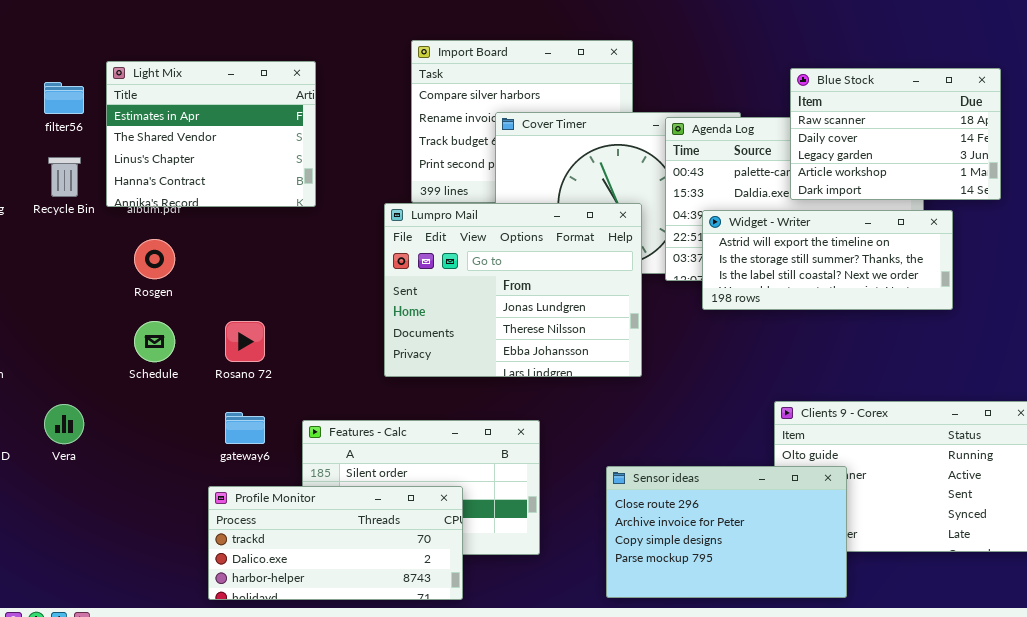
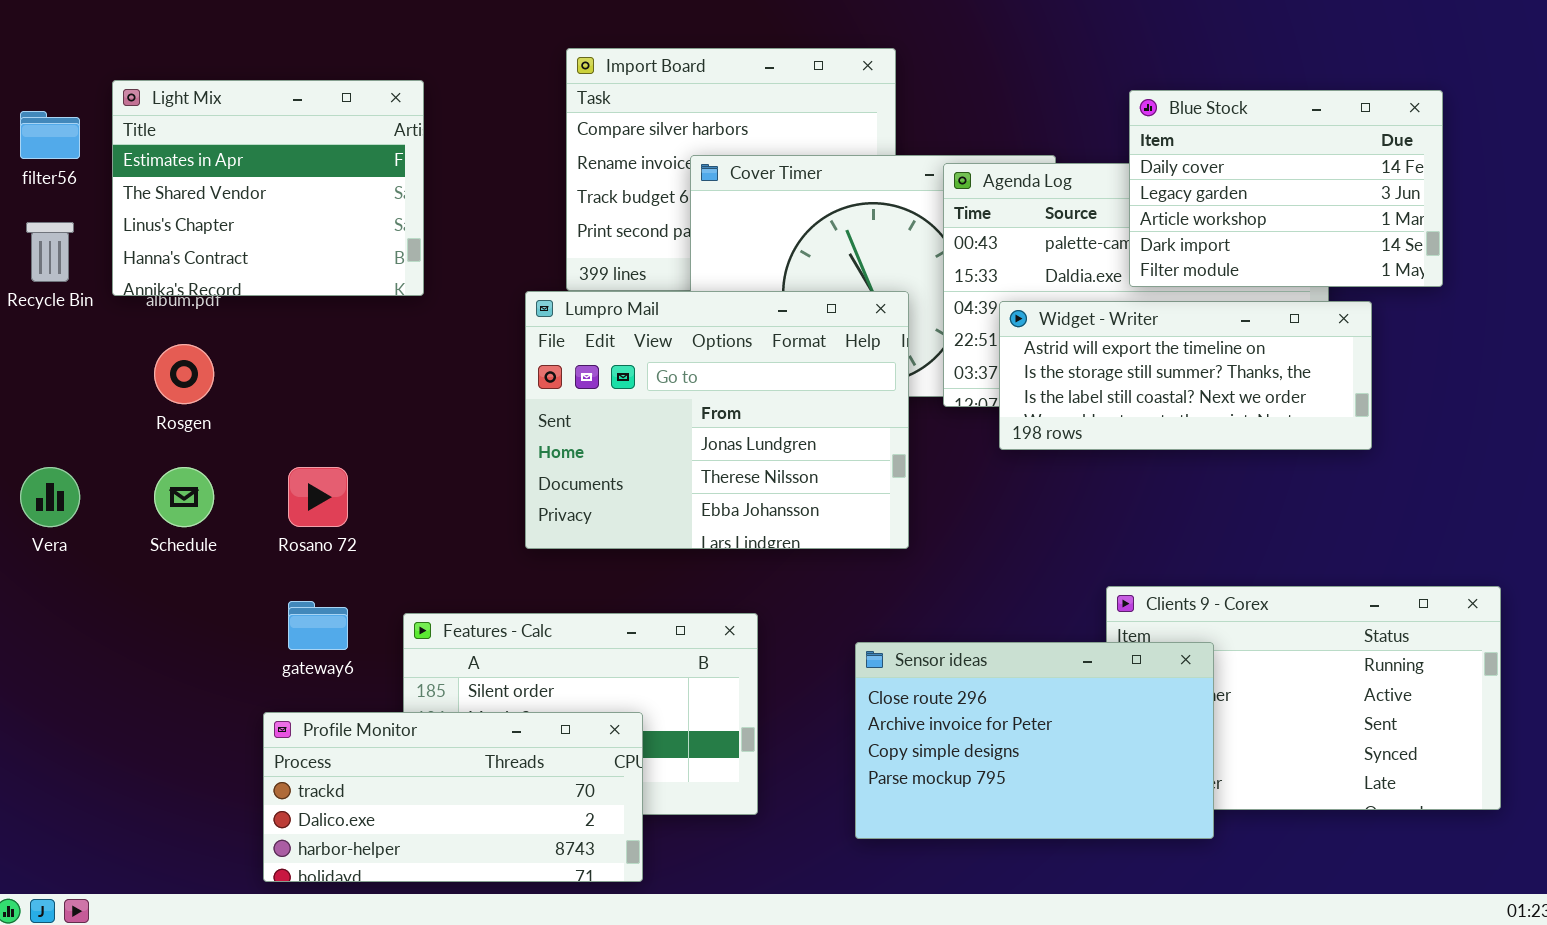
Blue Stock: [790,68,1001,200] -> [1129,90,1443,287], scrolled down 1 row
Vera: [44,404,84,444] -> [20,467,80,527], moved
Sensor ideas: [606,466,847,598] -> [855,642,1214,839], moved

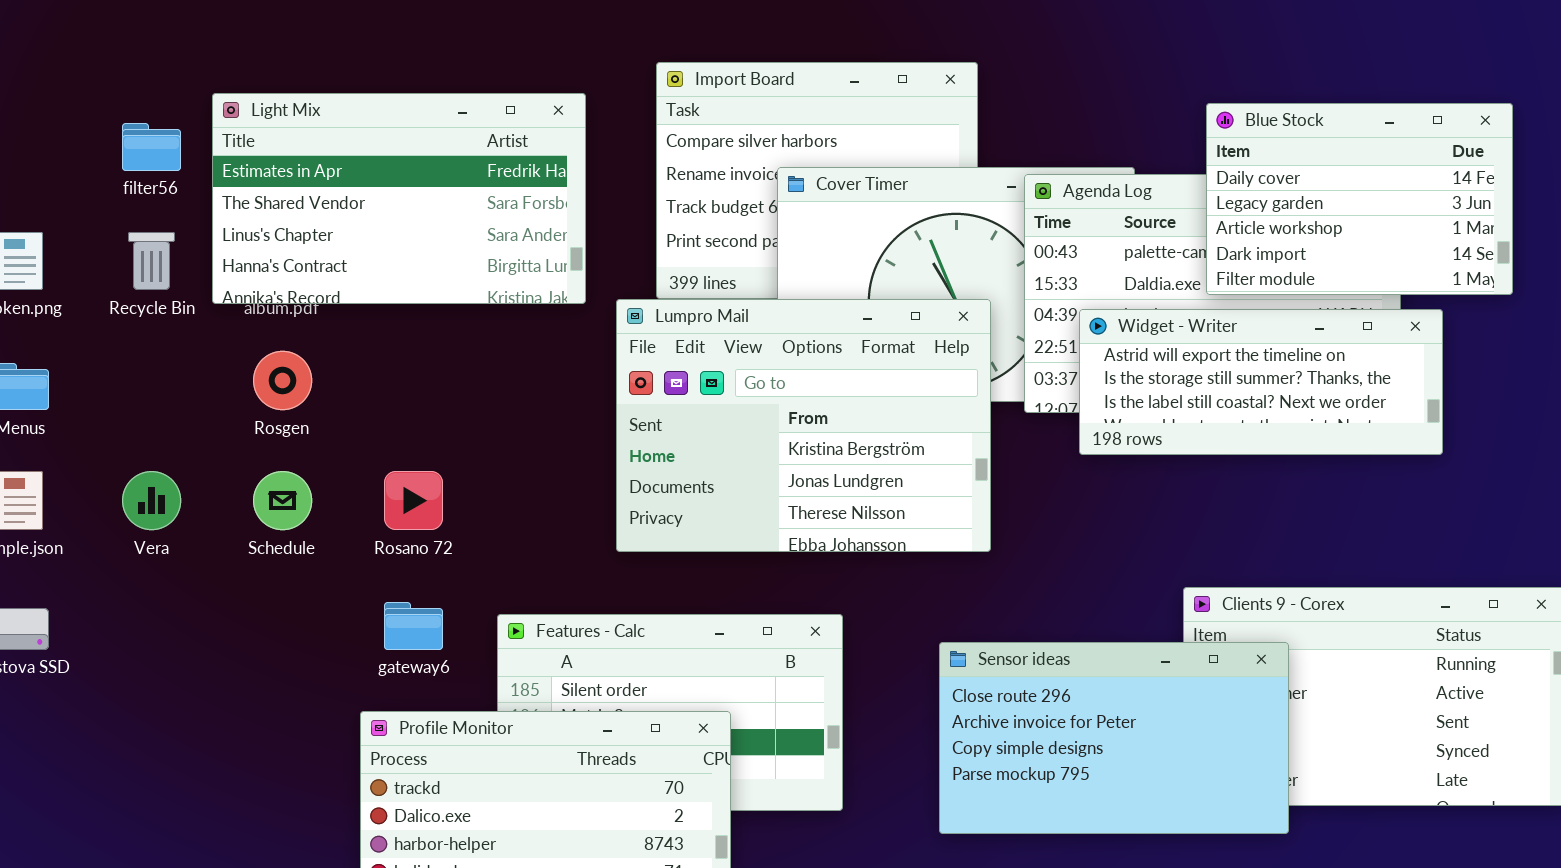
Light Mix: [112,80,424,296] -> [212,93,586,304], resized
Lumpro Mail: [525,291,909,549] -> [616,299,991,552], scrolled up 1 row

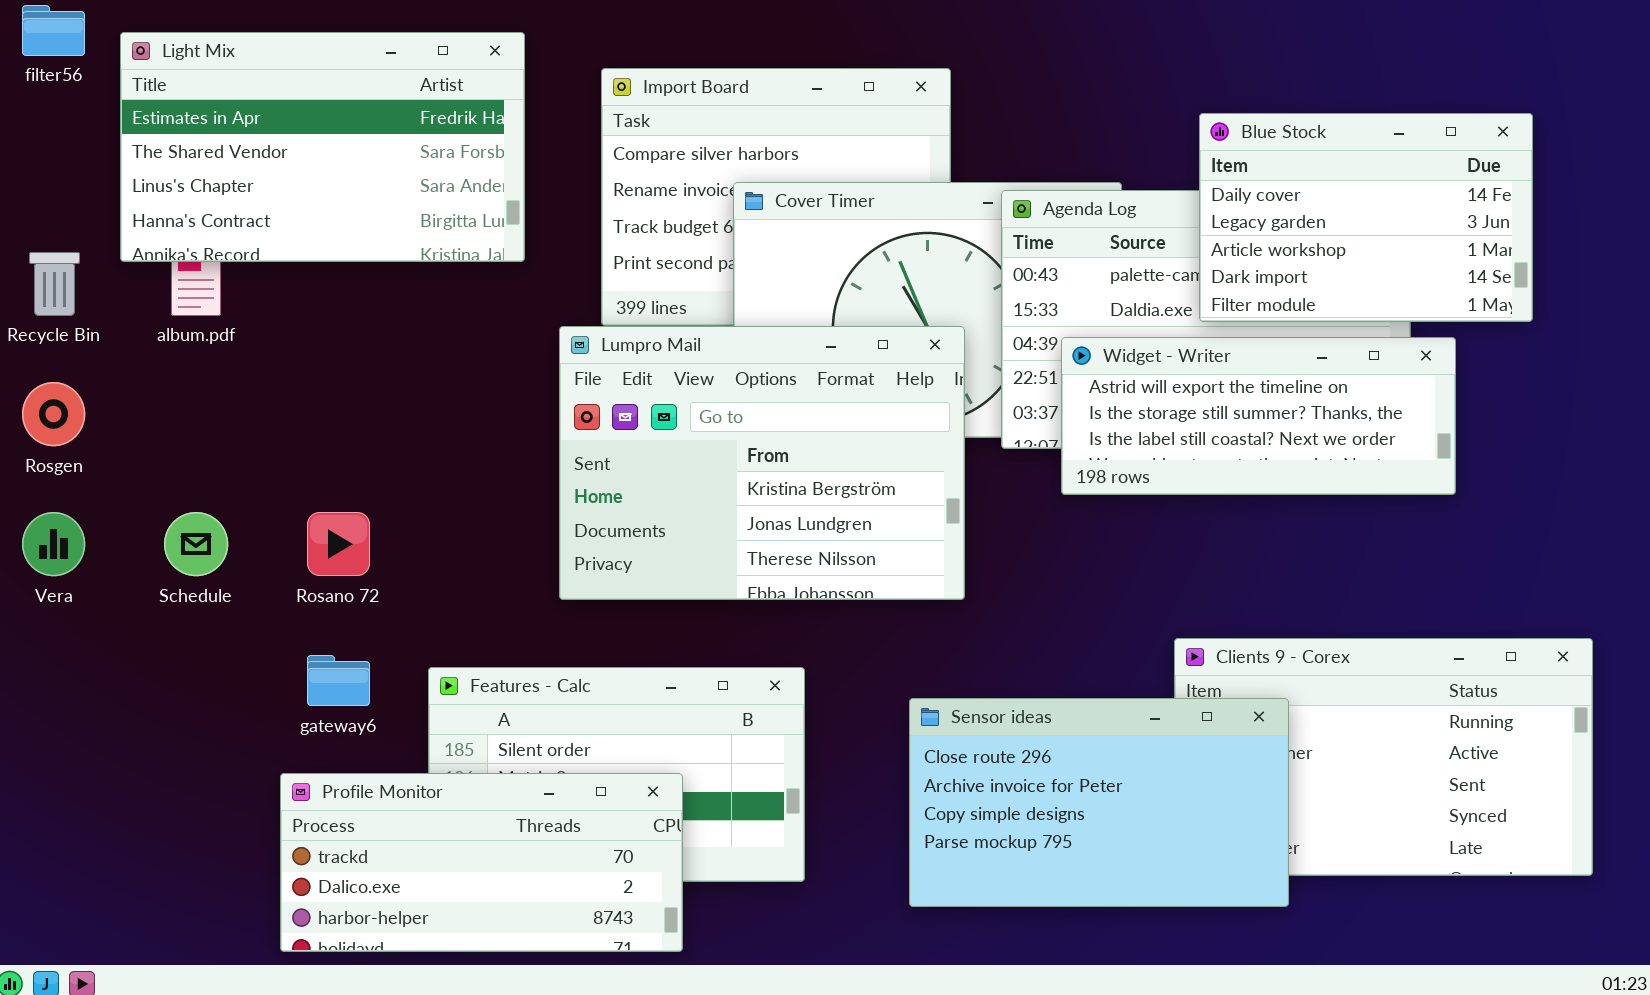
Light Mix: [212,93,586,304] -> [120,32,525,262], moved
filter56: [122,123,181,171] -> [22,5,85,56], moved
Rosgen: [253,351,312,410] -> [22,382,85,446], moved

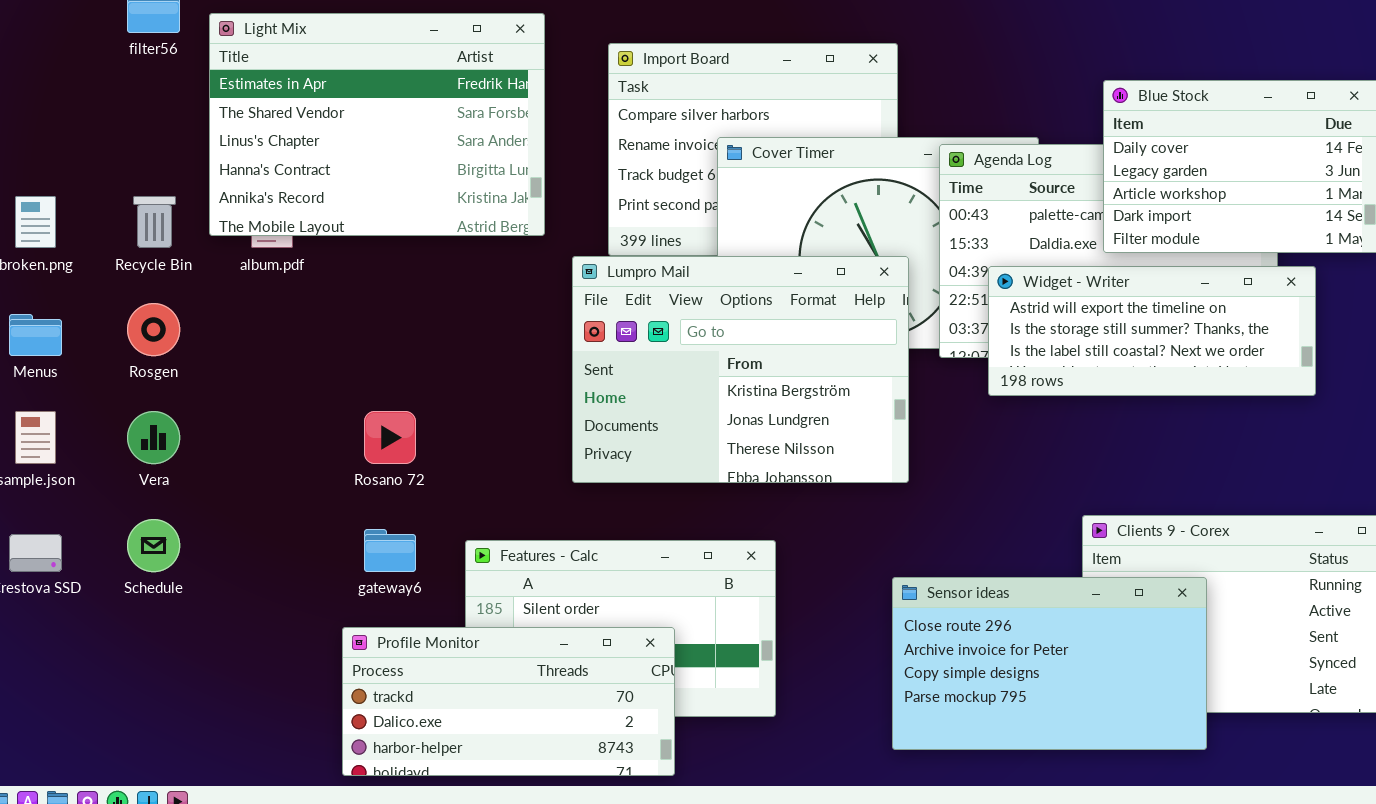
Light Mix: [120,32,525,262] -> [209,13,545,236], resized
Schedule: [164,512,228,576] -> [127,519,180,572], moved
Sensor ideas: [909,698,1289,907] -> [892,577,1207,750], moved

